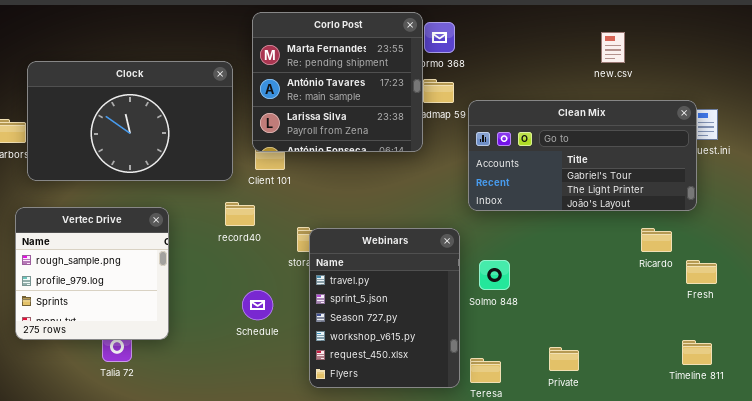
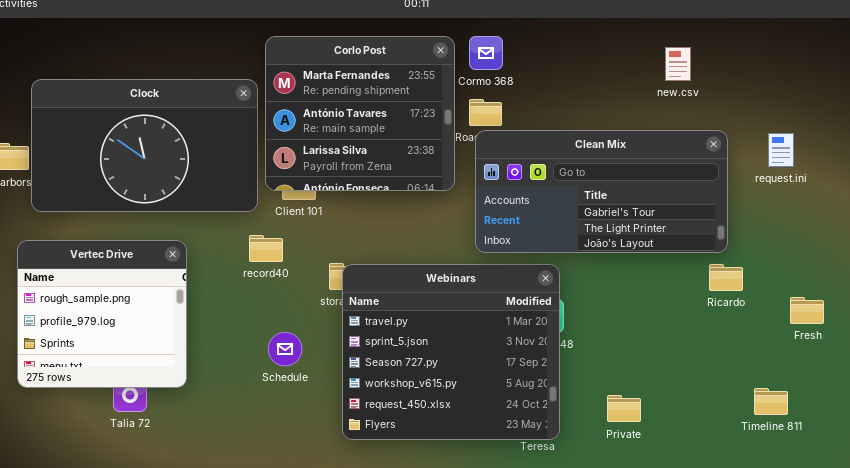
Corlo Post: [252,12,423,152] -> [265,36,455,191], moved
Clean Mix: [468,100,697,211] -> [475,130,728,253], moved
Webinars: [309,228,460,388] -> [342,264,560,440], resized
Fresh: [686,260,717,284] -> [790,297,824,324], moved

